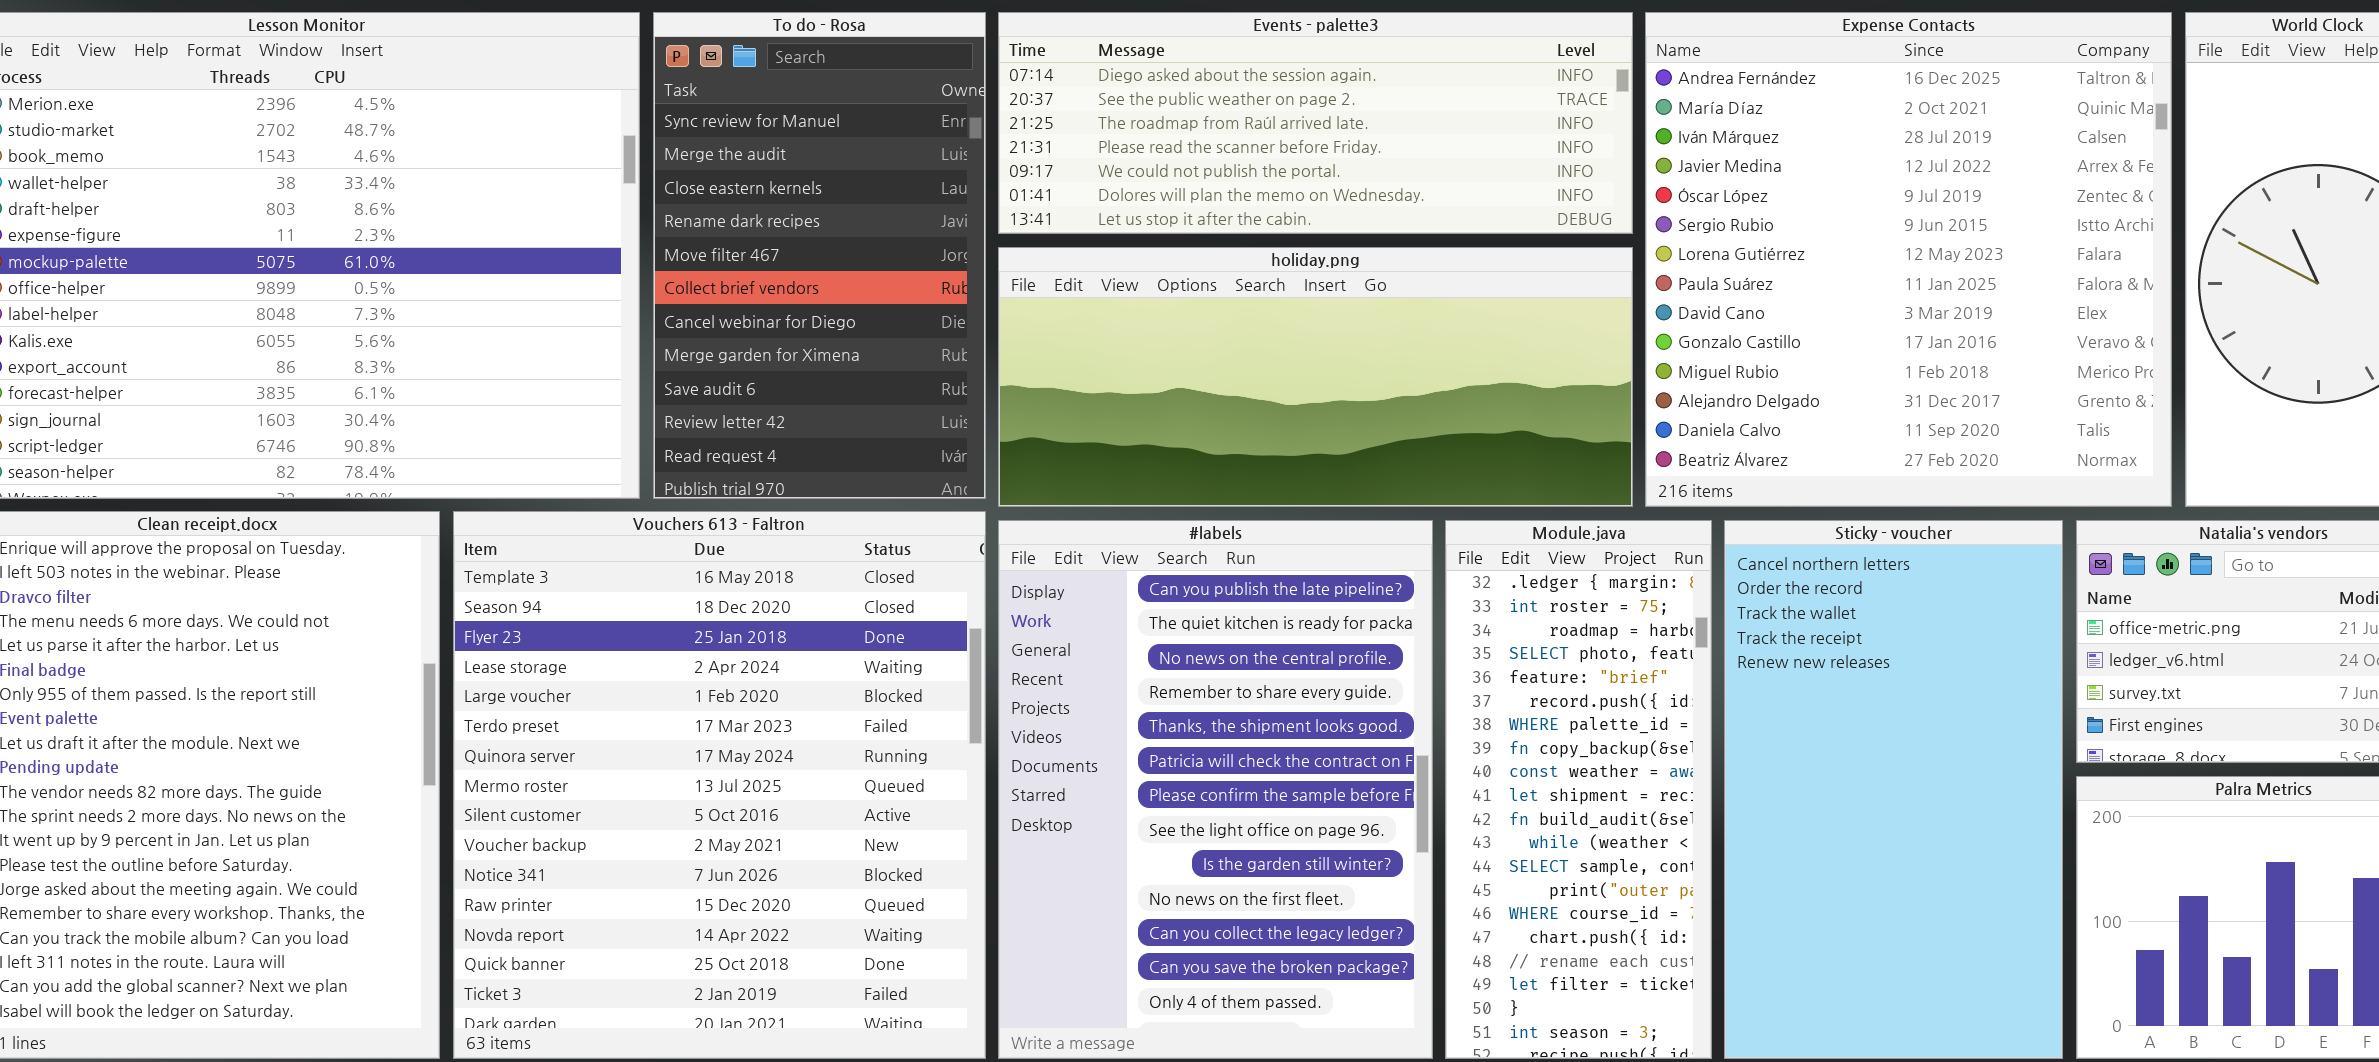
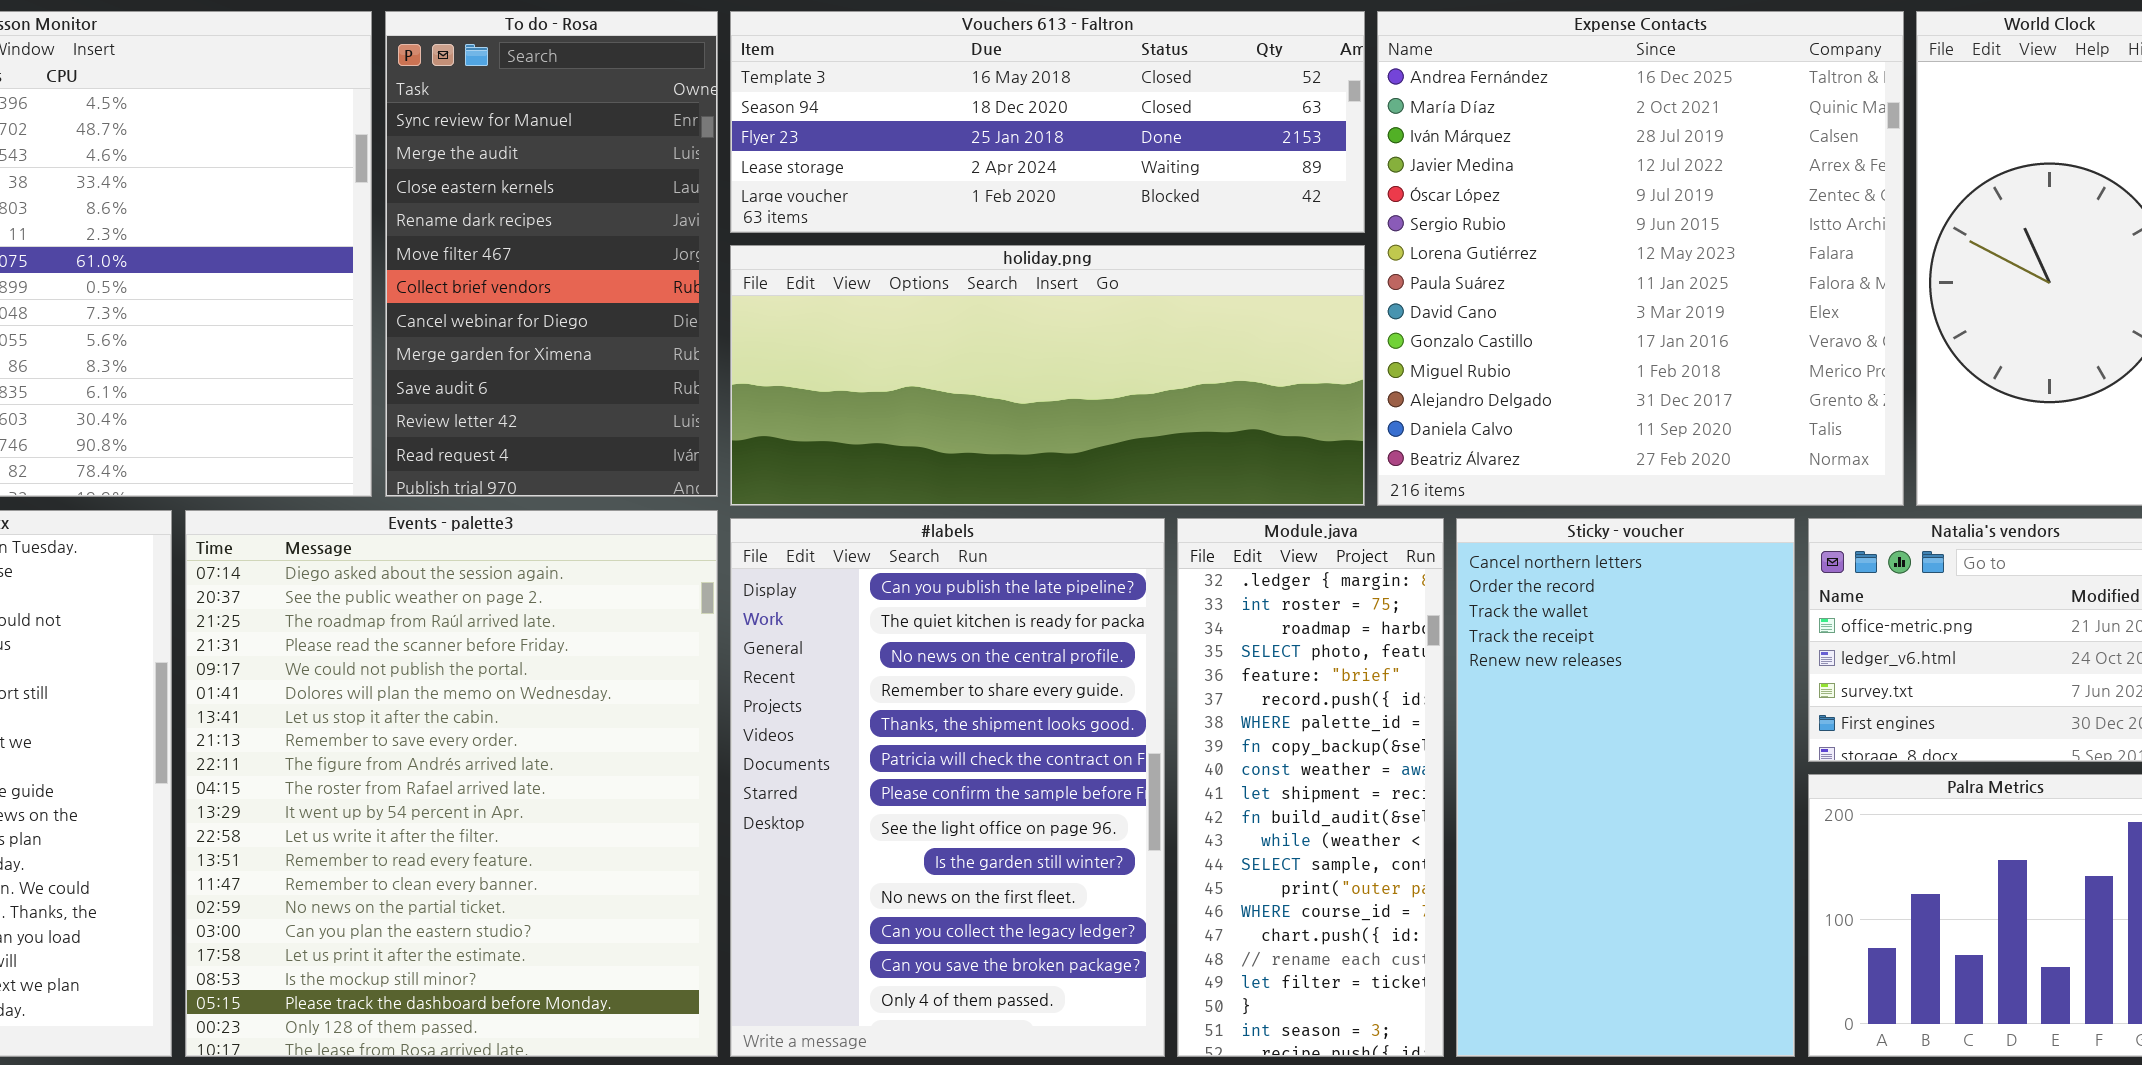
Events - palette3: [998,12,1633,234] -> [185,510,718,1057], moved, resized
Vouchers 613 - Faltron: [453,511,986,1059] -> [730,11,1365,233], moved, resized

